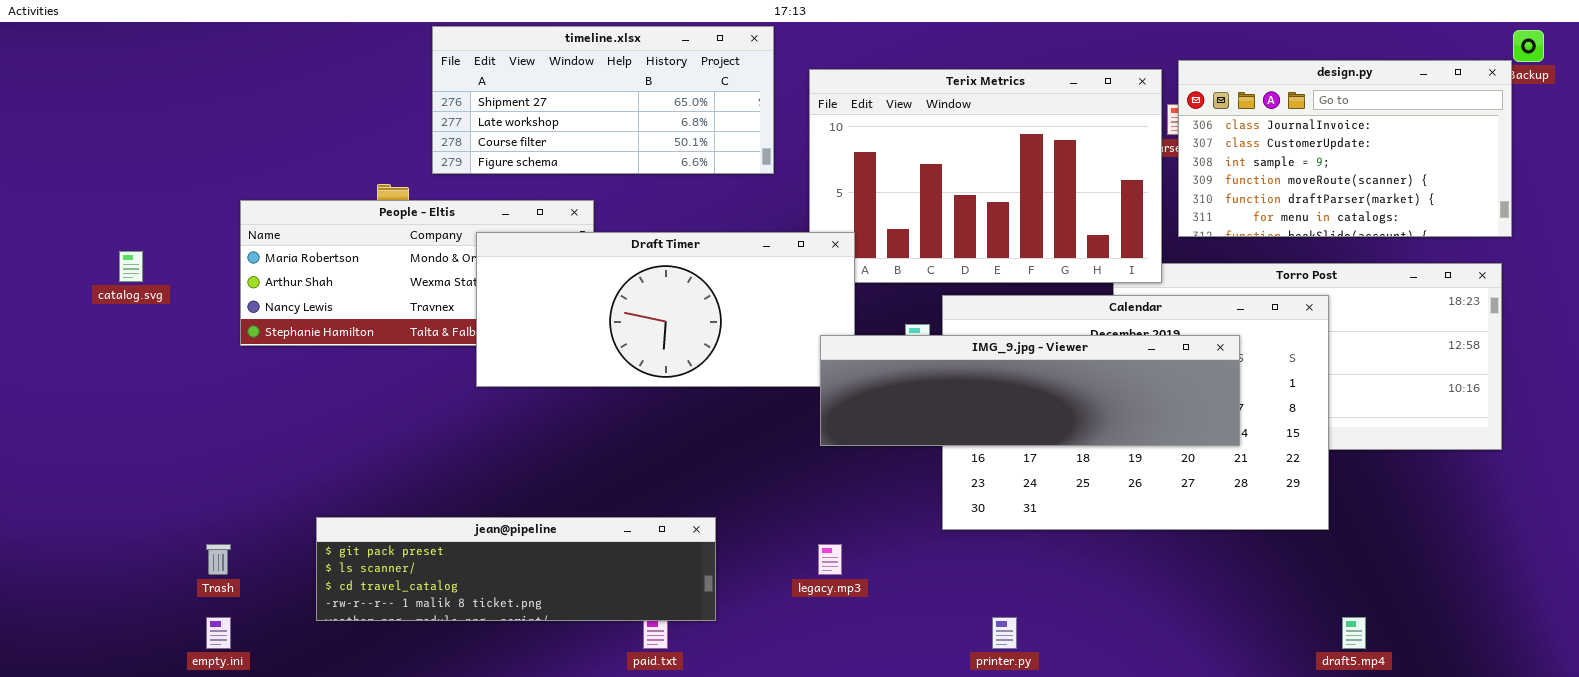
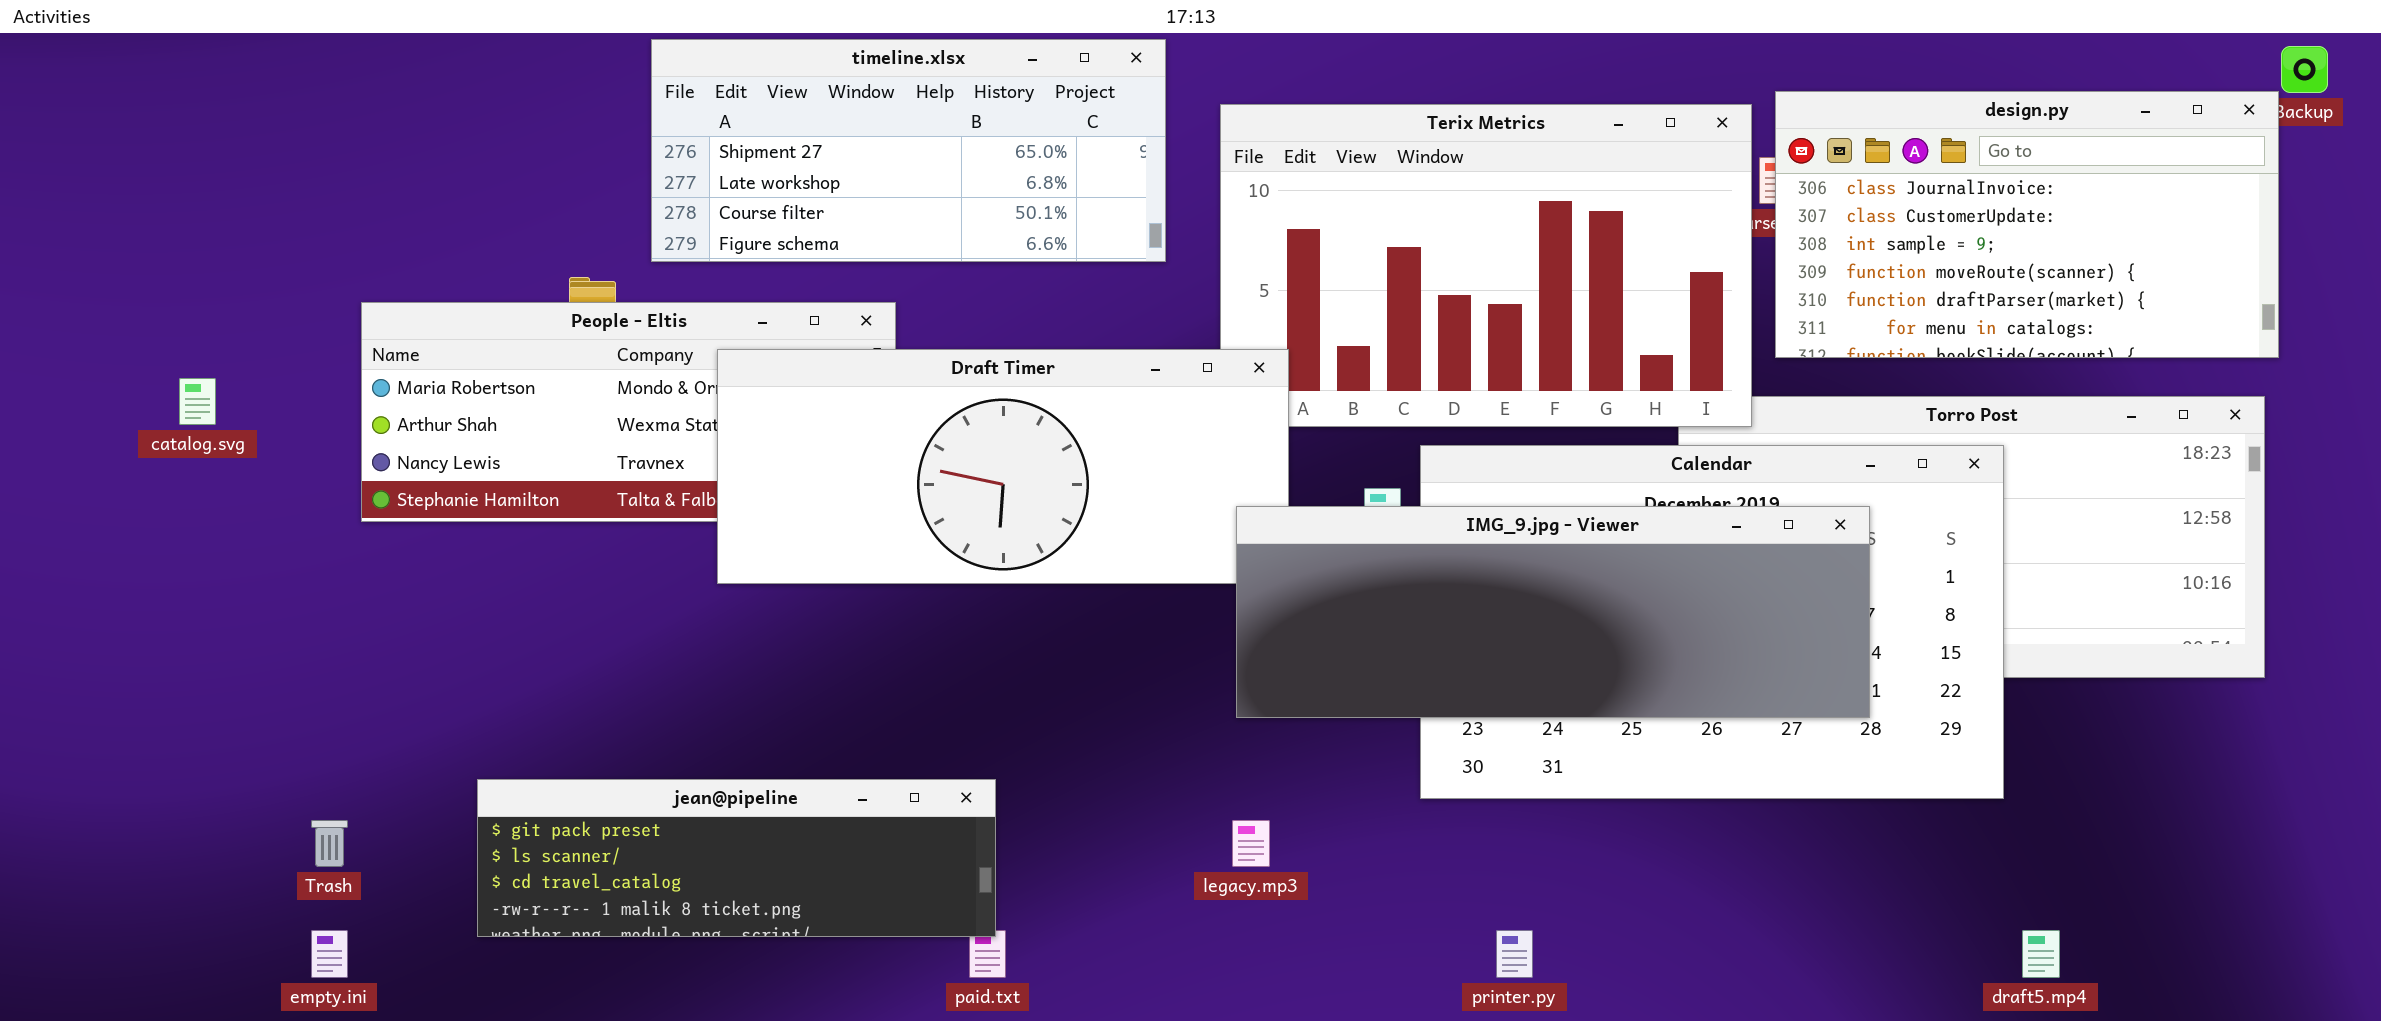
IMG_9.jpg - Viewer: [820,335,1240,446] -> [1236,506,1870,718], resized
jean@pipeline: [316,517,716,621] -> [477,779,996,937], resized

